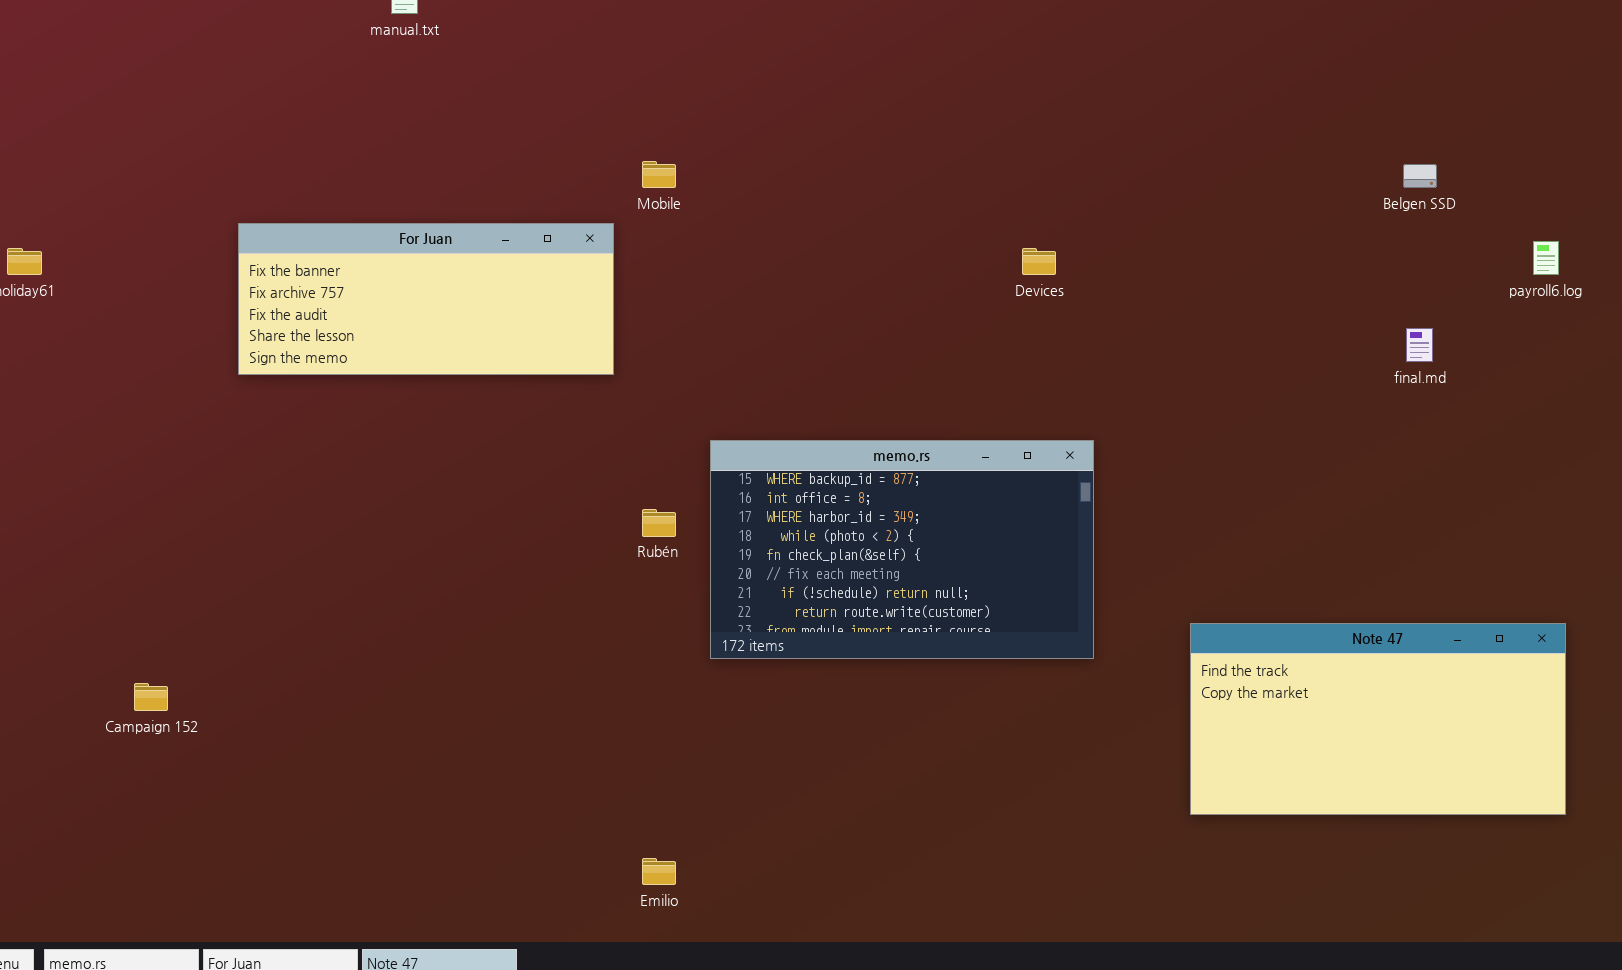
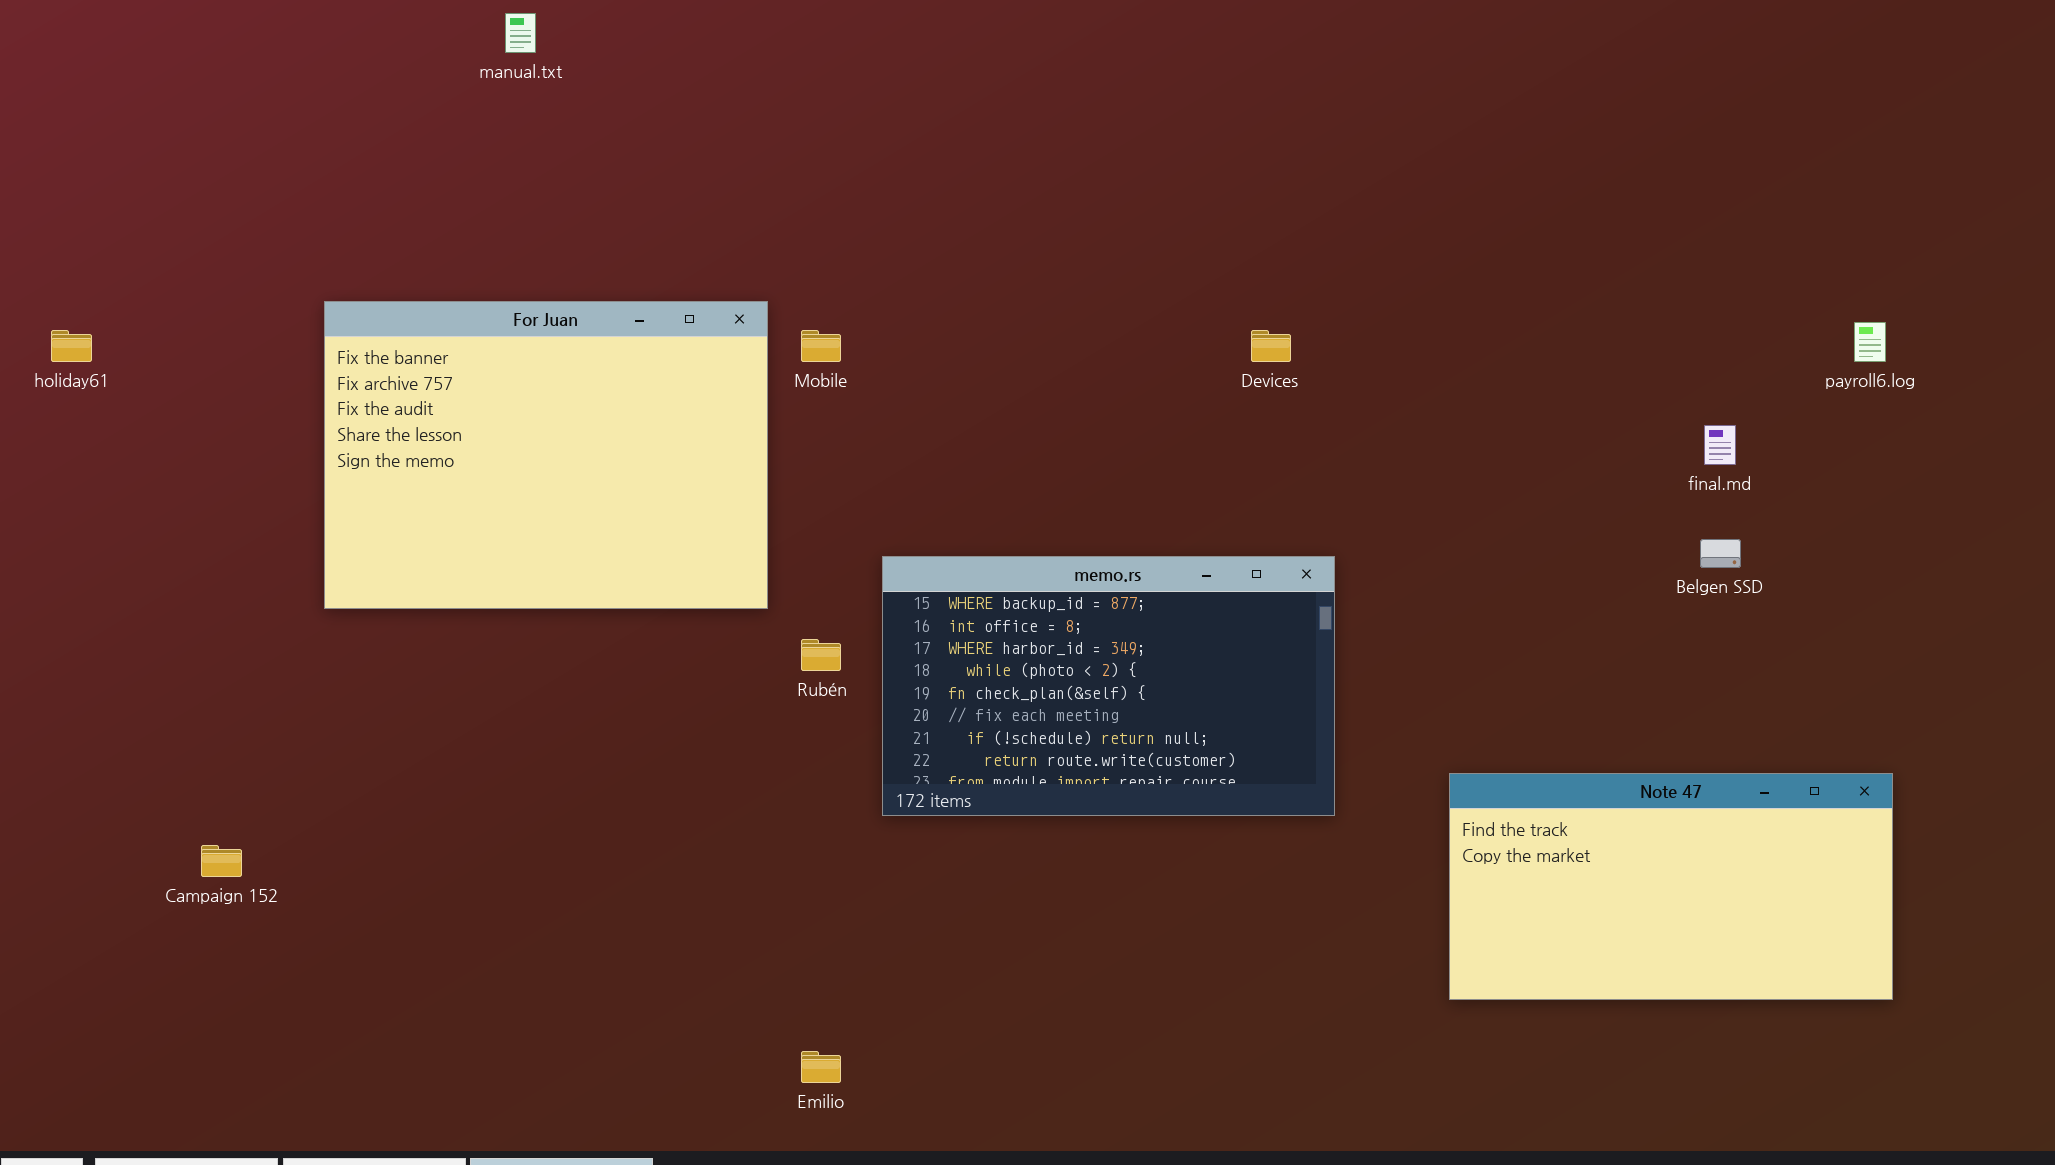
Mobile: [642,161,676,188] -> [801,330,841,362], moved
Belgen SSD: [1403,164,1437,188] -> [1700,539,1741,568], moved
For Juan: [238,223,614,375] -> [324,301,768,609], resized

